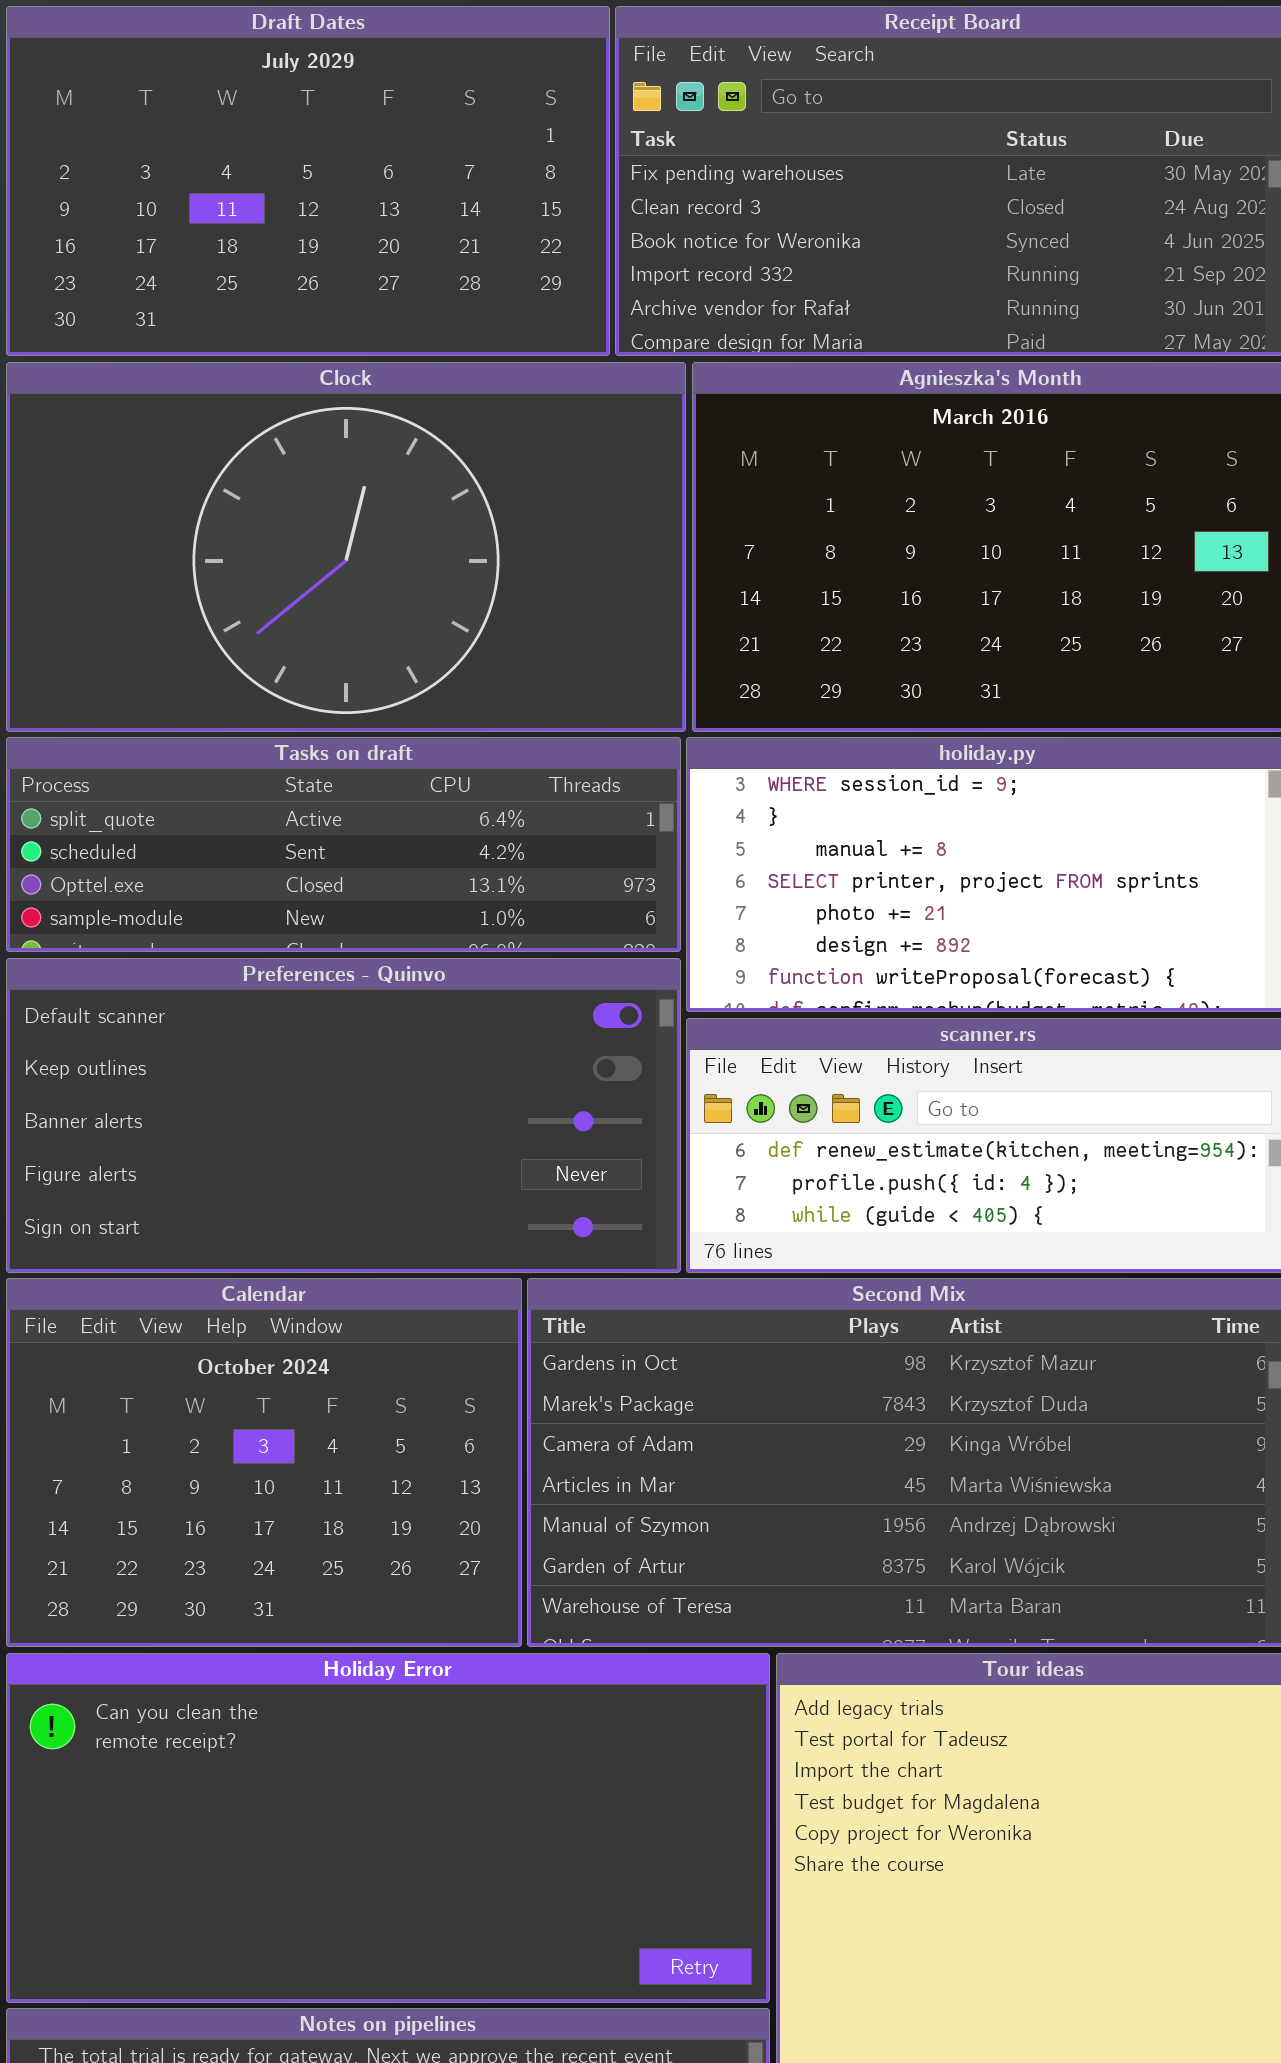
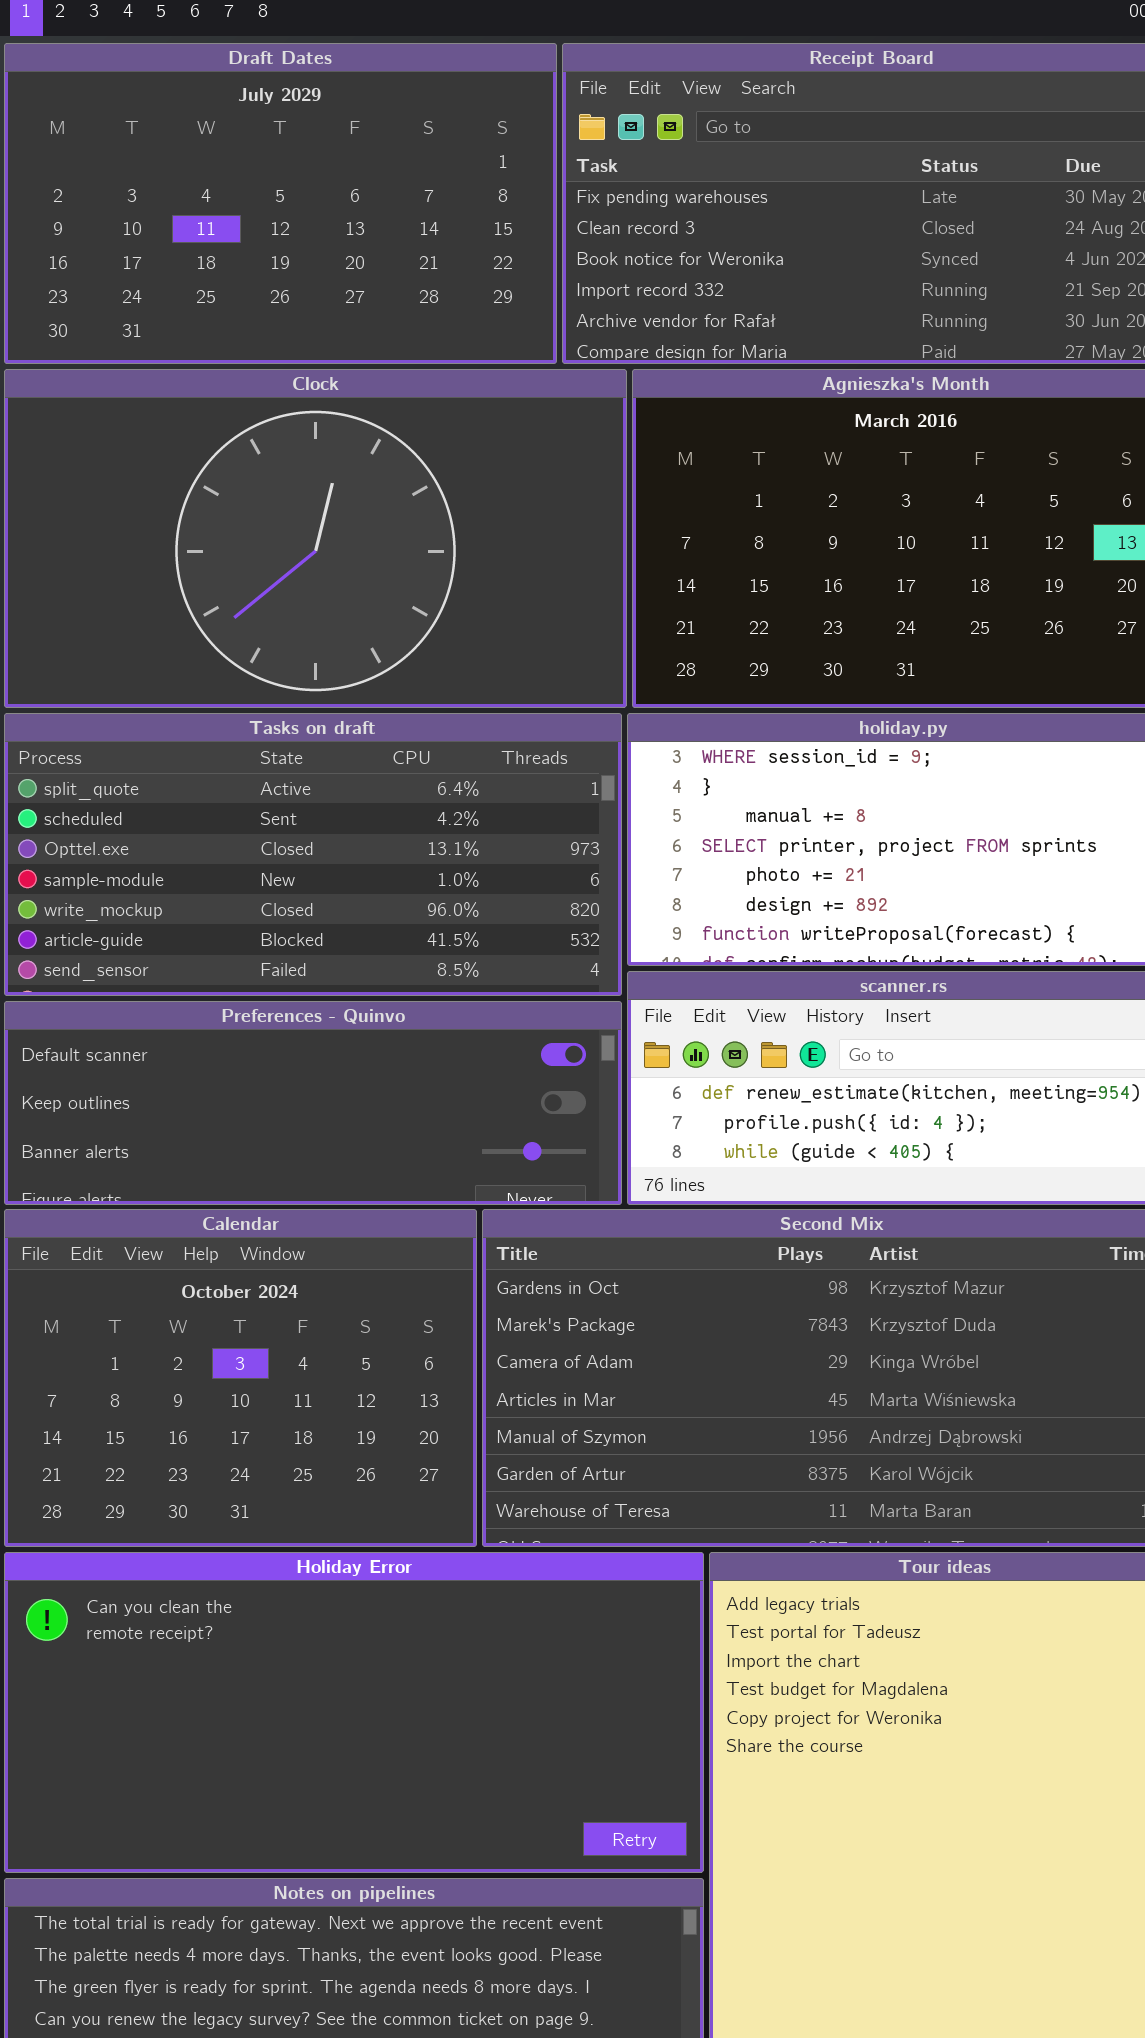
Tasks on draft: [6,737,681,952] -> [4,713,622,996], resized
Preferences - Quinvo: [6,958,681,1273] -> [4,1001,622,1205], resized

